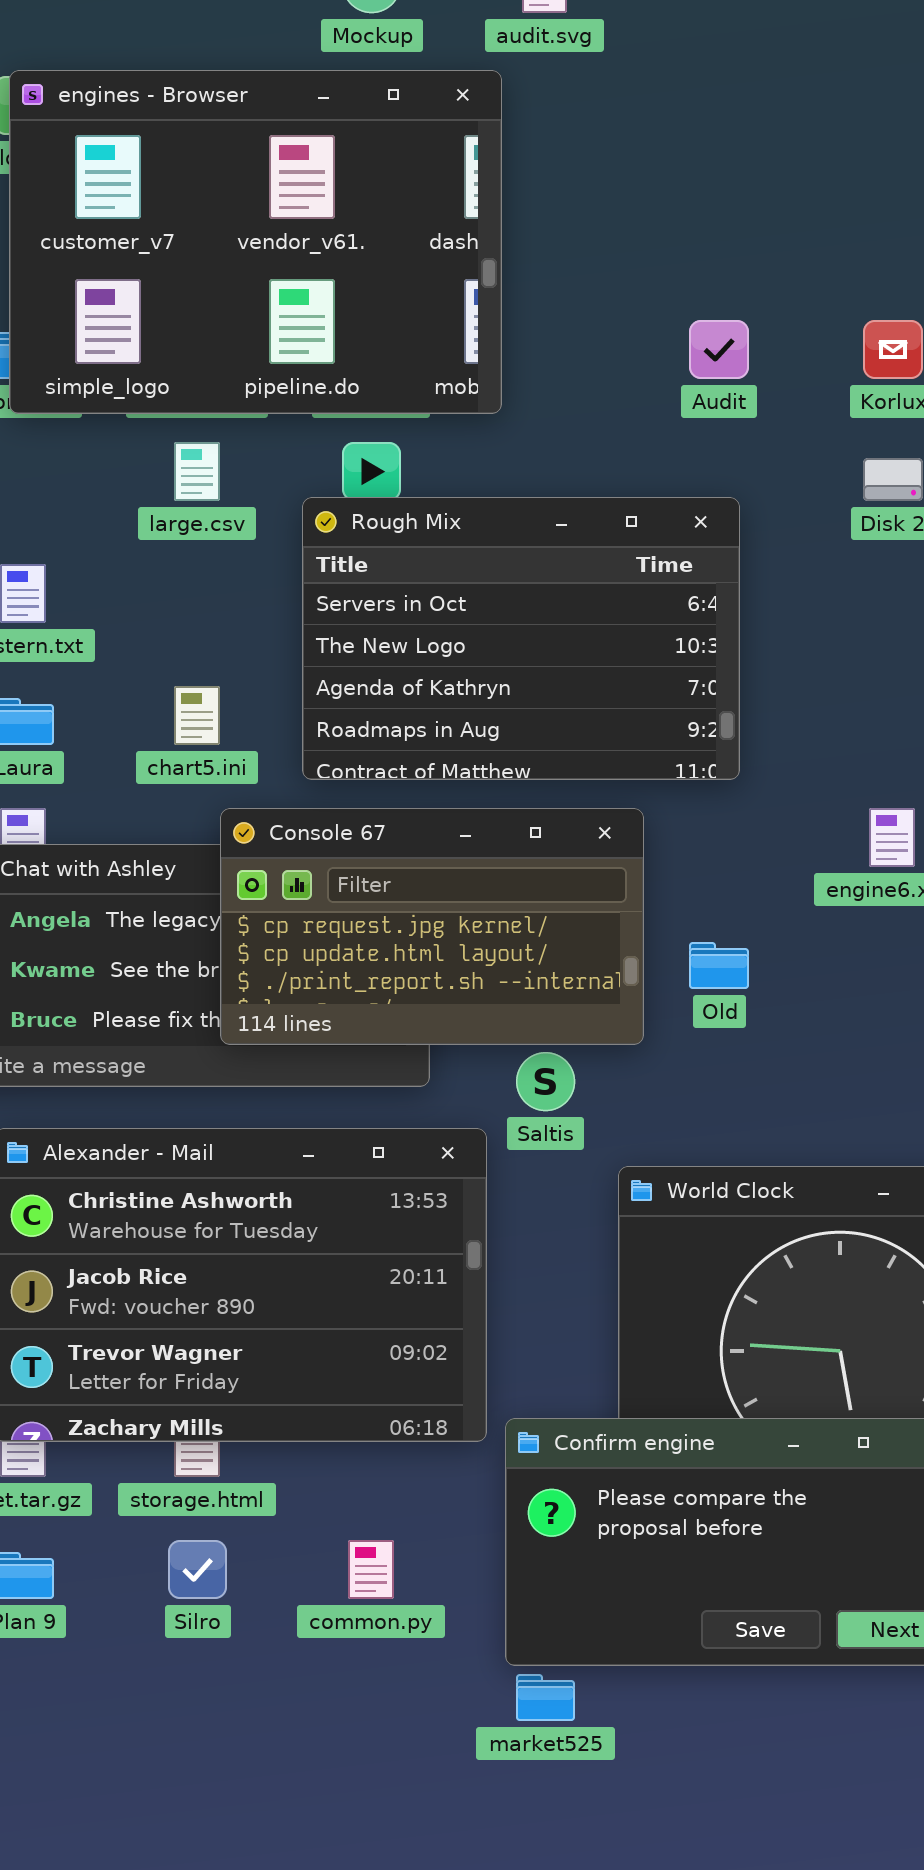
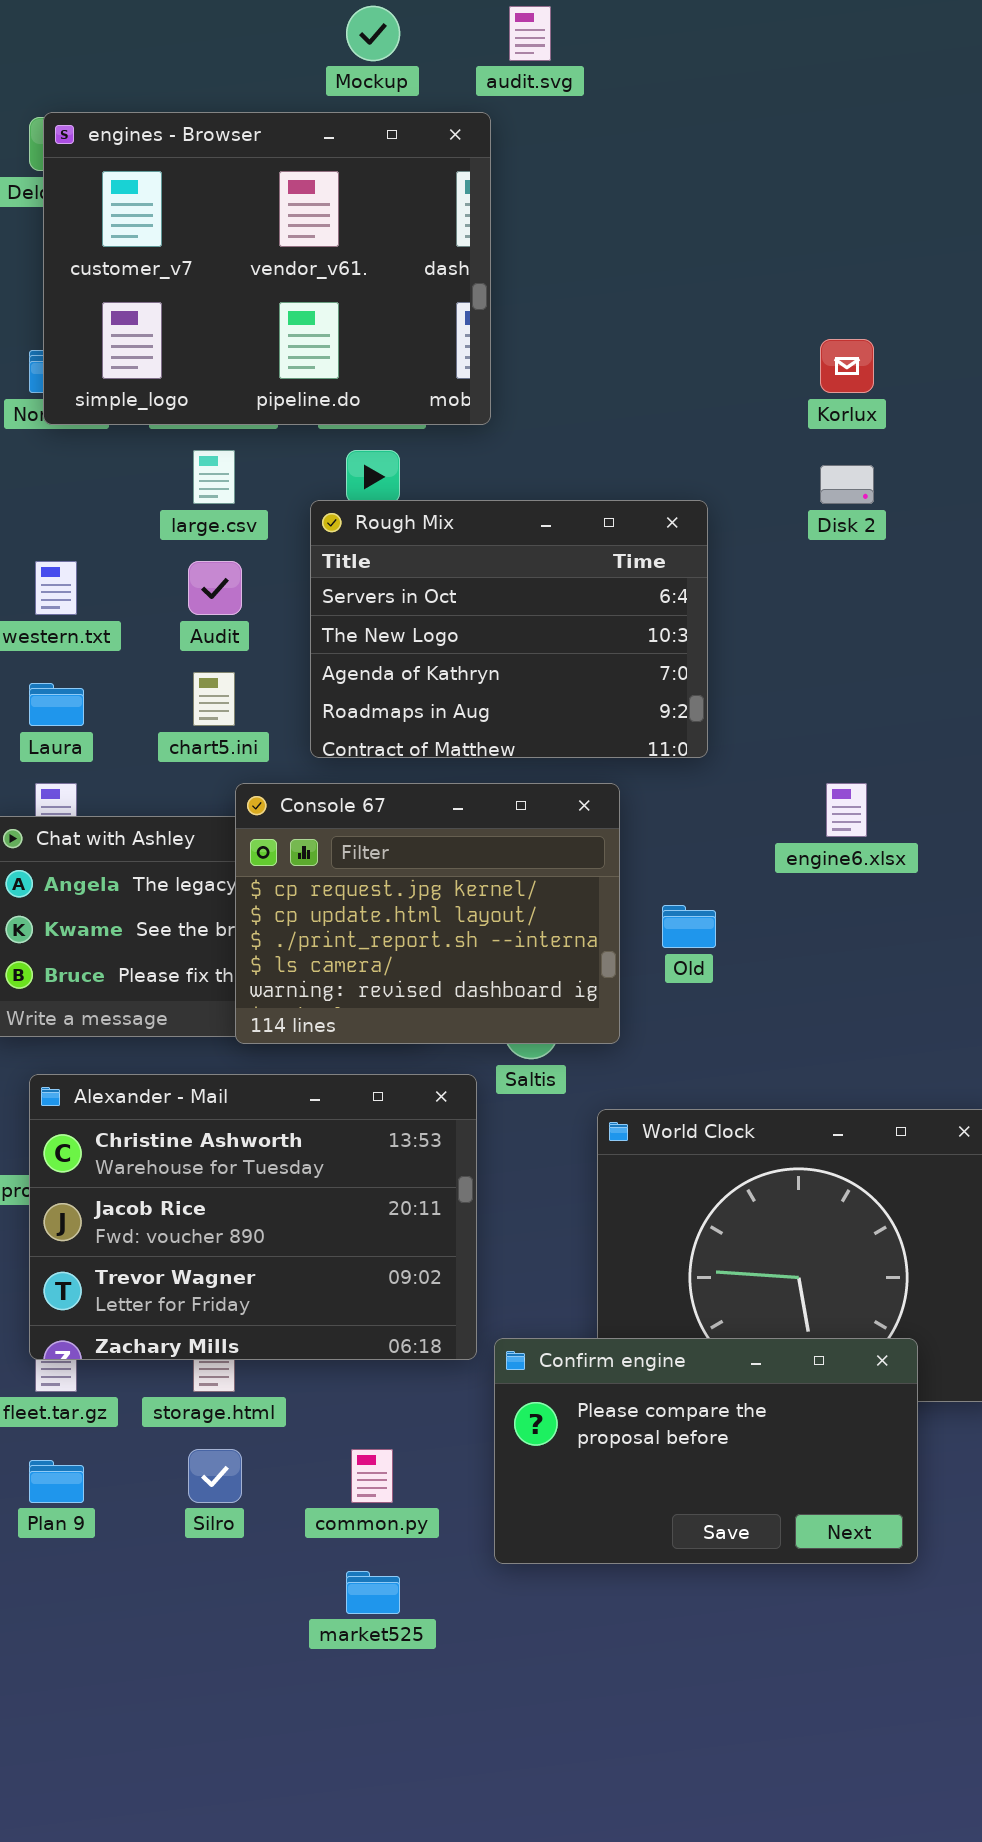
Audit: [689,320,749,379] -> [188,561,242,615], moved
Console 67: [220,808,644,1045] -> [235,783,620,1044], resized
market525: [516,1674,575,1721] -> [346,1571,400,1614], moved

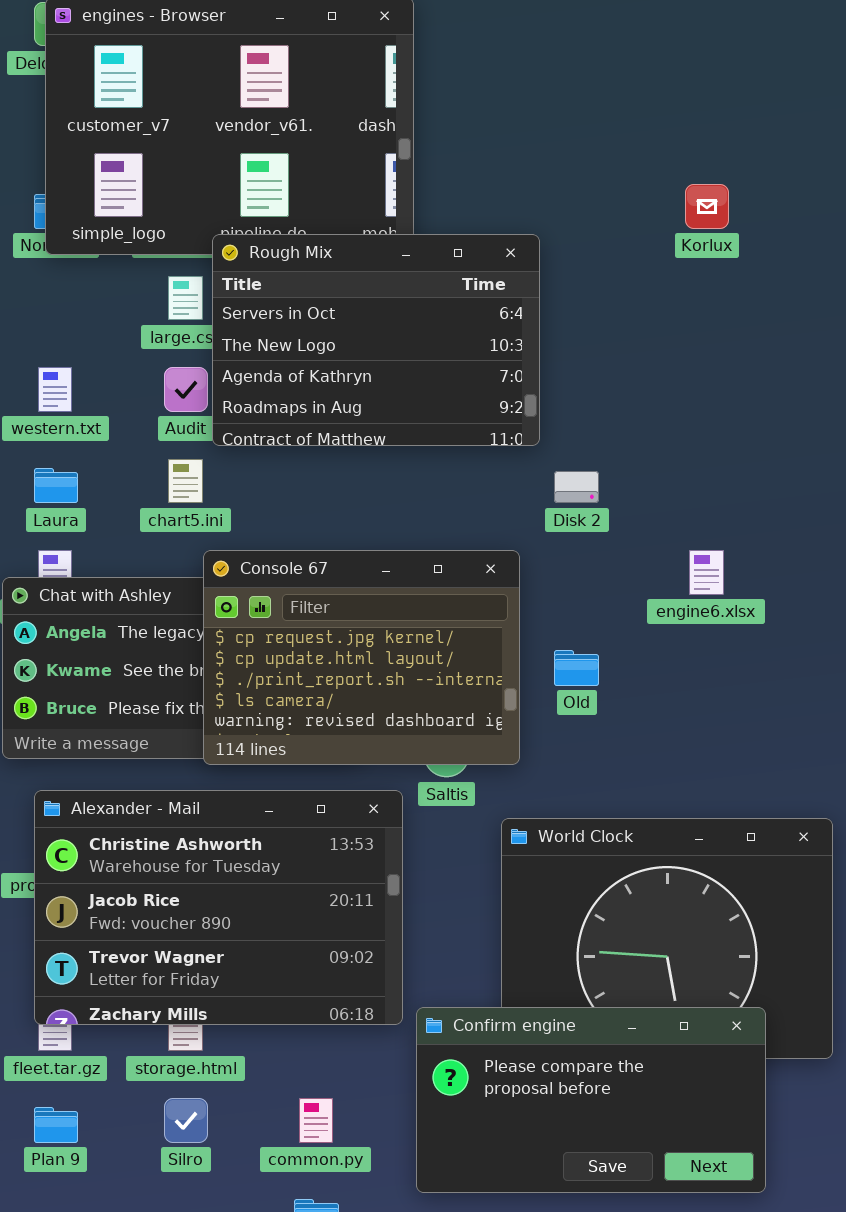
Disk 2: [820,465,874,504] -> [554,471,599,503], moved
Rough Mix: [310,500,708,758] -> [212,234,540,446], moved

